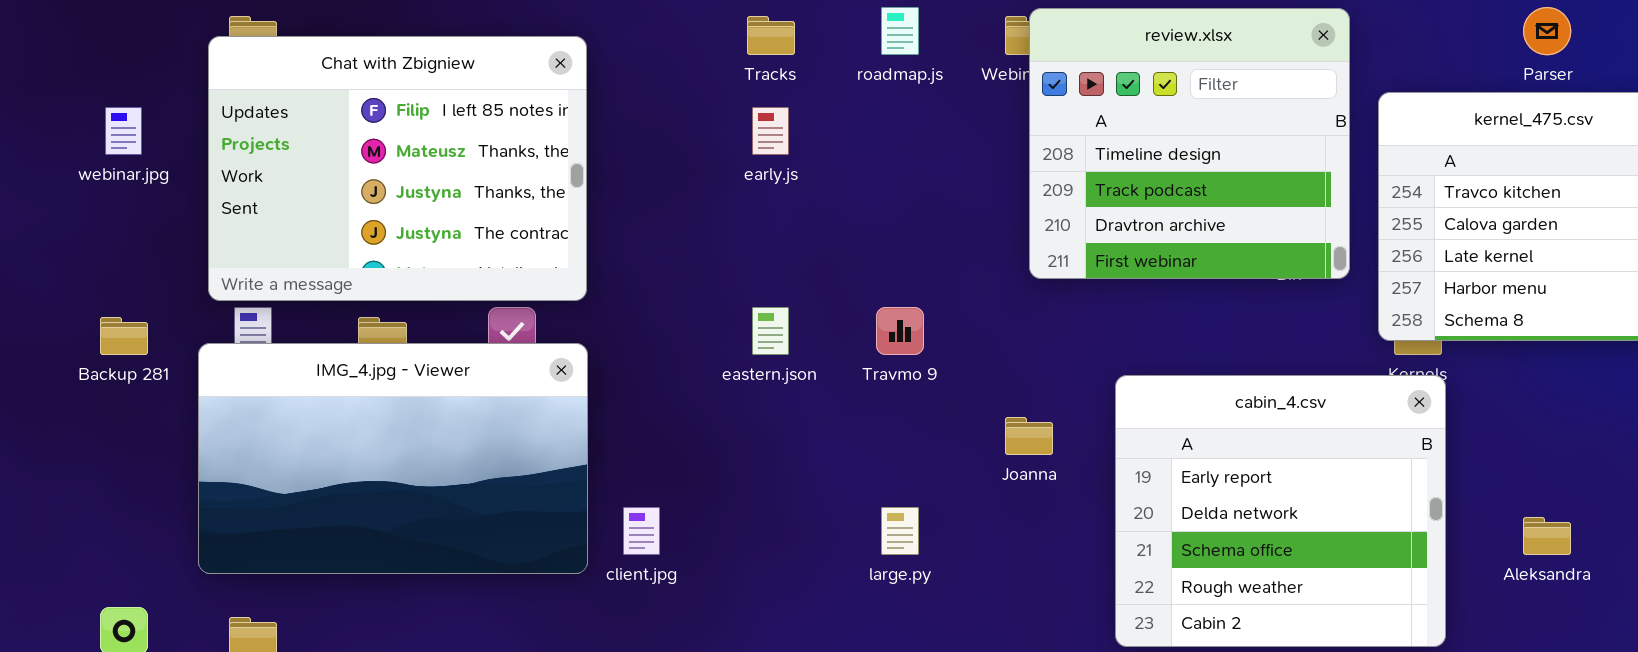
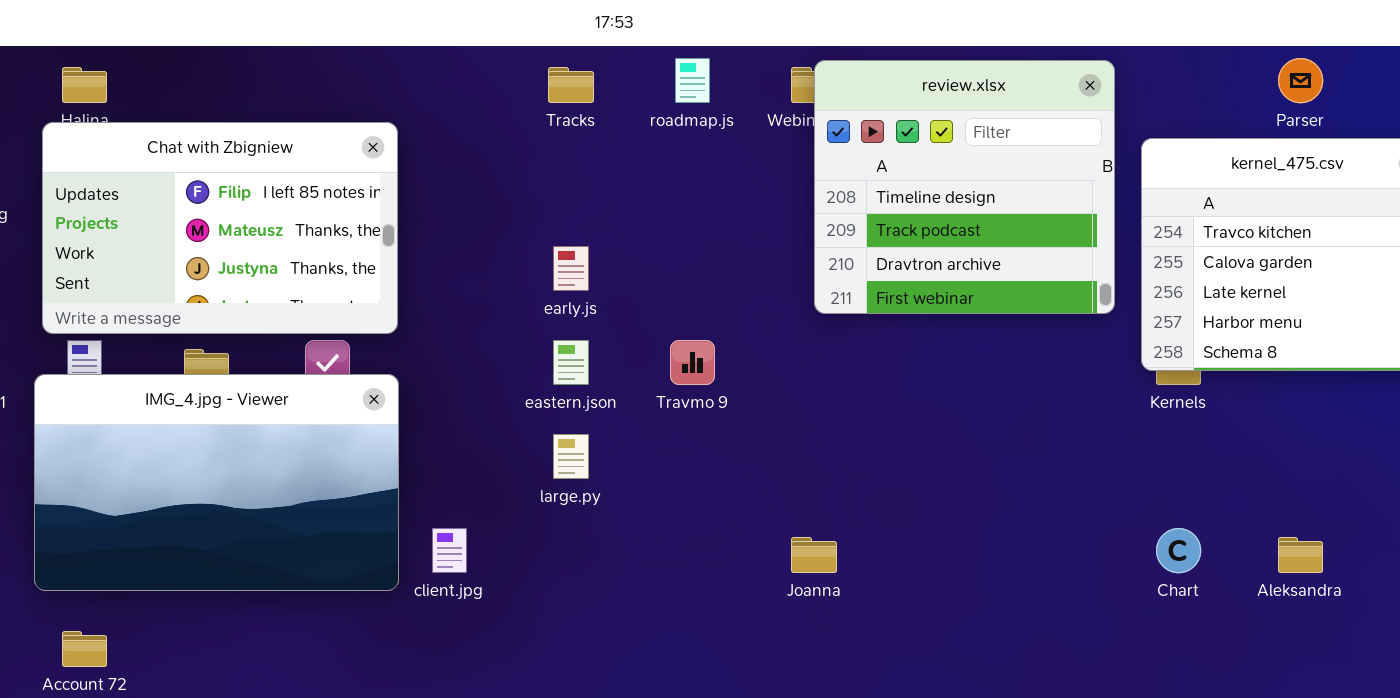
Chat with Zbigniew: [208,36,587,301] -> [42,122,398,334], resized
early.js: [752,107,789,155] -> [553,246,589,291], moved
cabin_4.csv: [1115,375,1446,647] -> none, closed
Joanna: [1005,417,1053,455] -> [791,537,837,573], moved
large.py: [881,507,919,555] -> [553,434,589,479], moved

